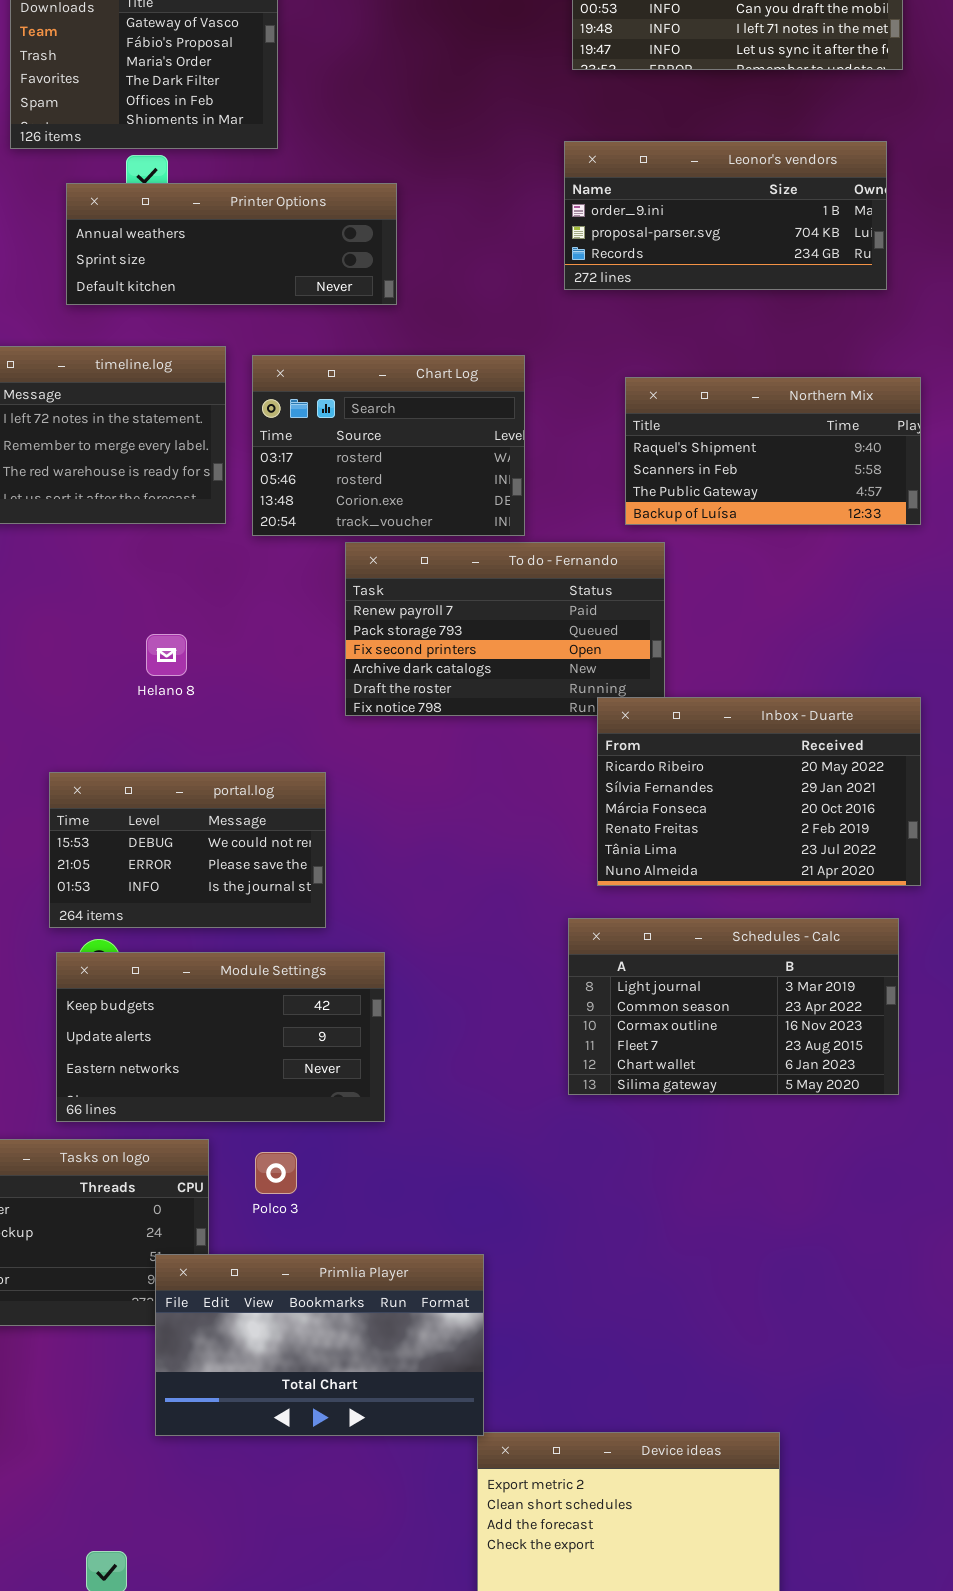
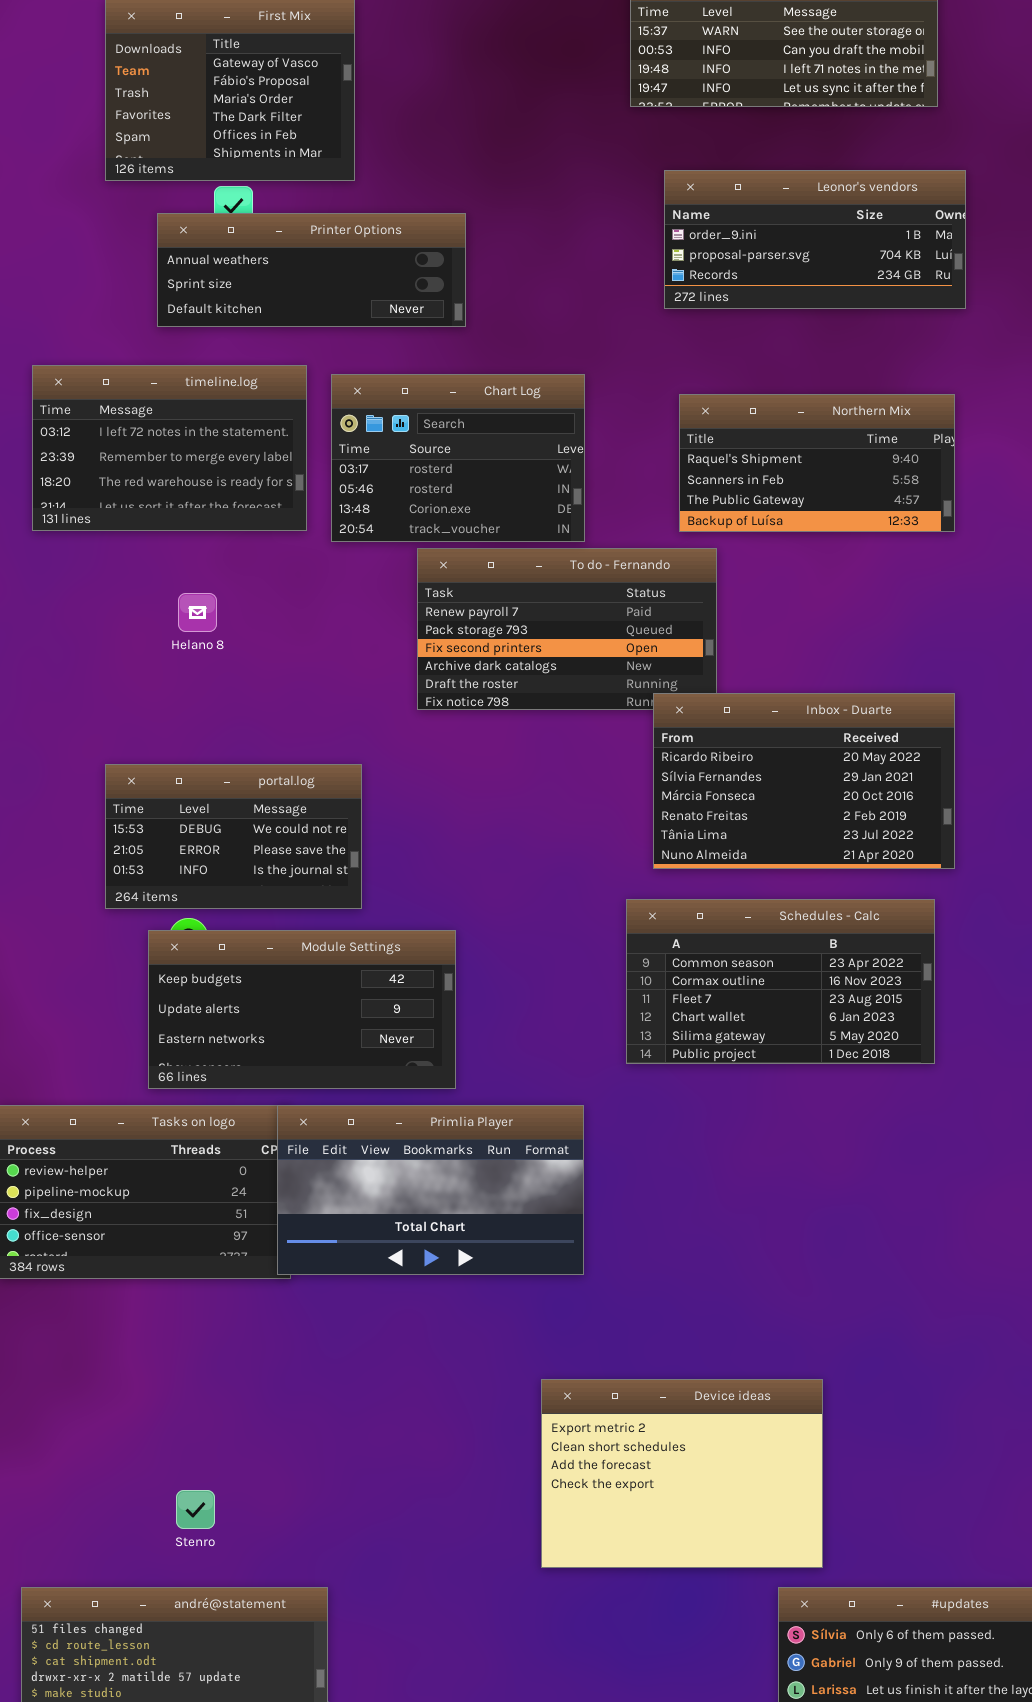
Leonor's vendors: [564,141,887,290] -> [664,170,966,309], moved
Helano 8: [146,634,187,676] -> [178,593,217,632], moved
portal.log: [49,772,326,928] -> [105,764,362,909], moved
Schedules - Calc: [568,918,899,1095] -> [626,899,935,1064], scrolled down 1 row
Primlia Player: [155,1254,484,1436] -> [277,1105,584,1275], moved

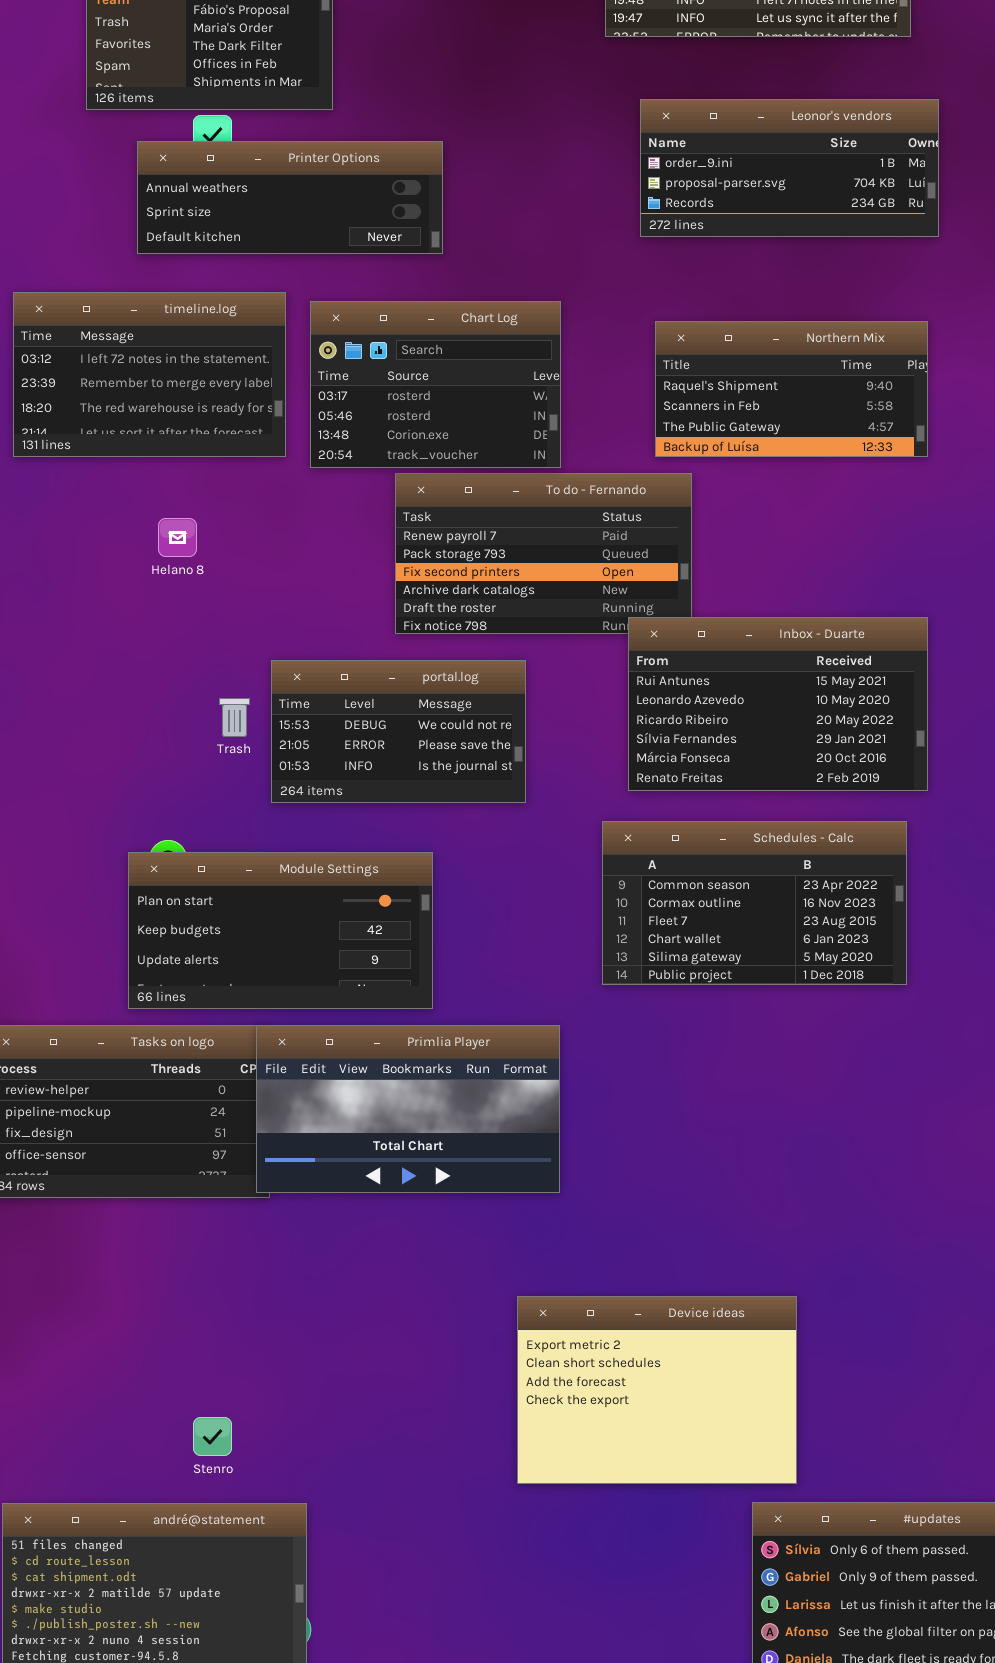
Inbox - Duarte: [653,693,955,869] -> [628,617,928,791], scrolled up 2 rows
portal.log: [105,764,362,909] -> [271,660,526,803], moved
Module Settings: [148,930,456,1089] -> [128,852,433,1009], scrolled up 1 row
Stenro: [176,1490,215,1529] -> [193,1417,232,1456], moved

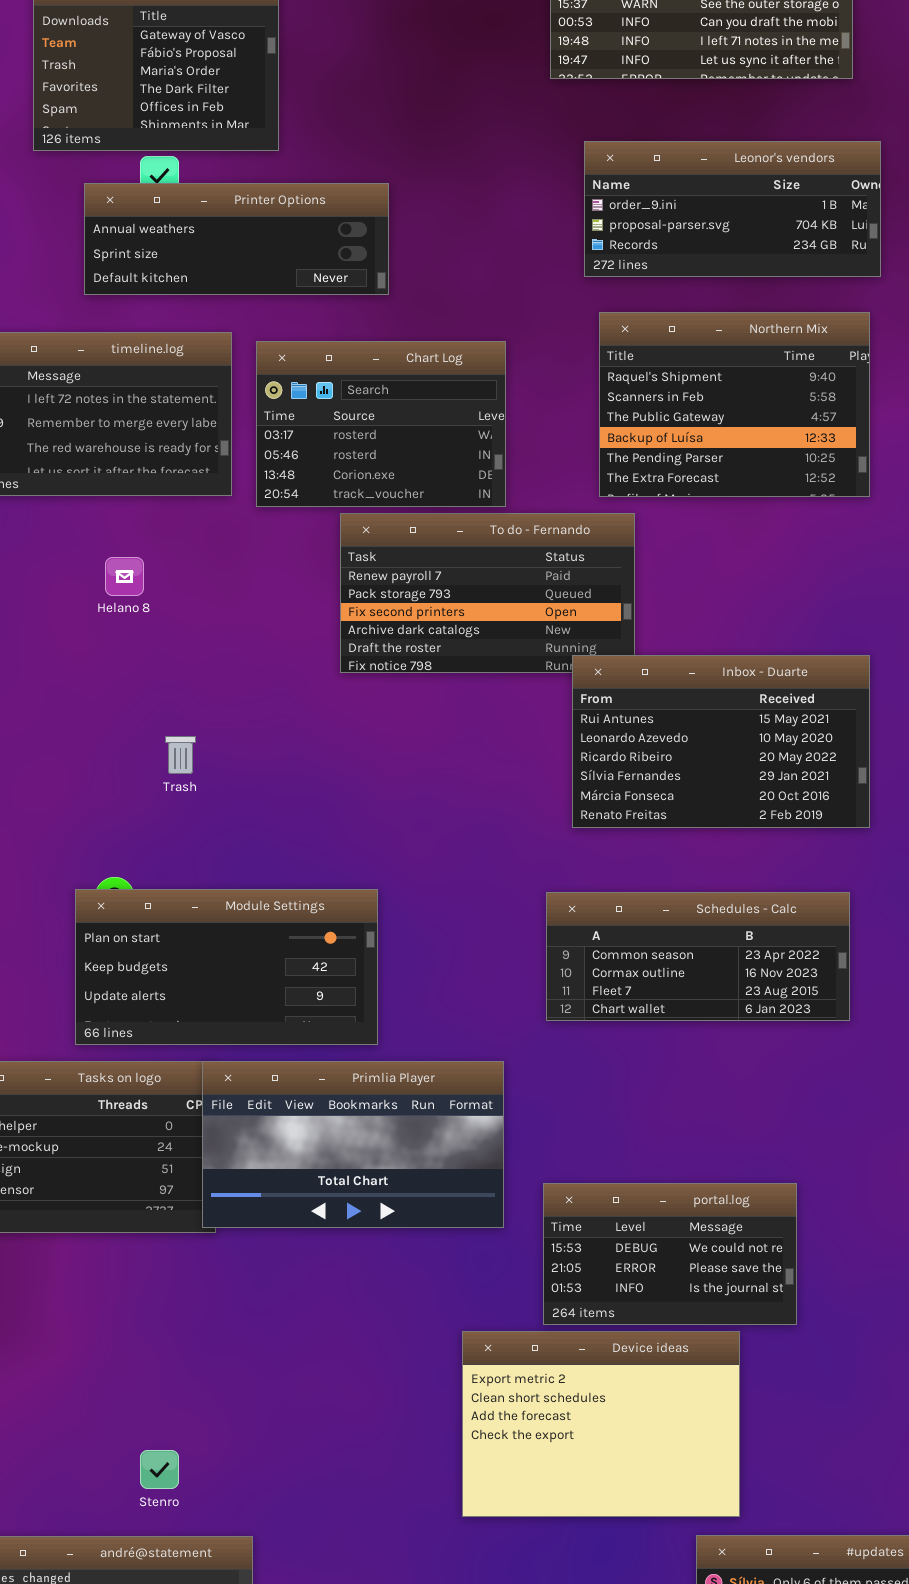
Northern Mix: [655,321,928,457] -> [599,312,870,497], resized
portal.log: [271,660,526,803] -> [543,1183,797,1325], moved
Schedules - Calc: [602,821,907,985] -> [546,892,850,1021], resized

